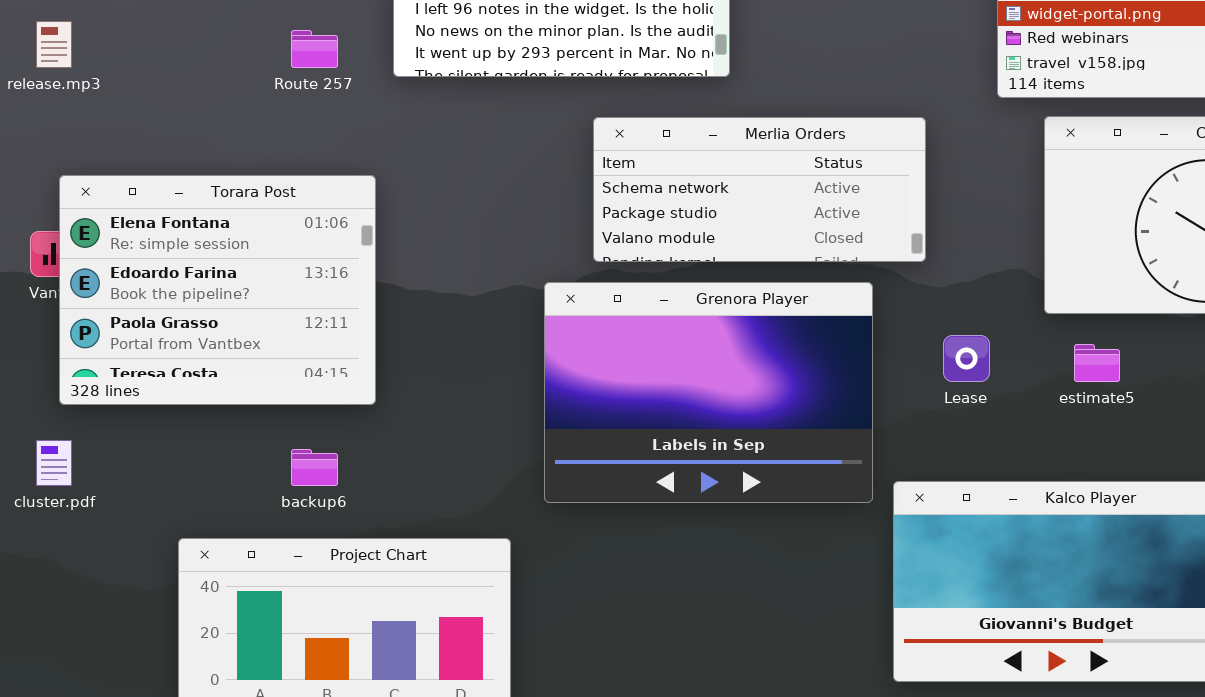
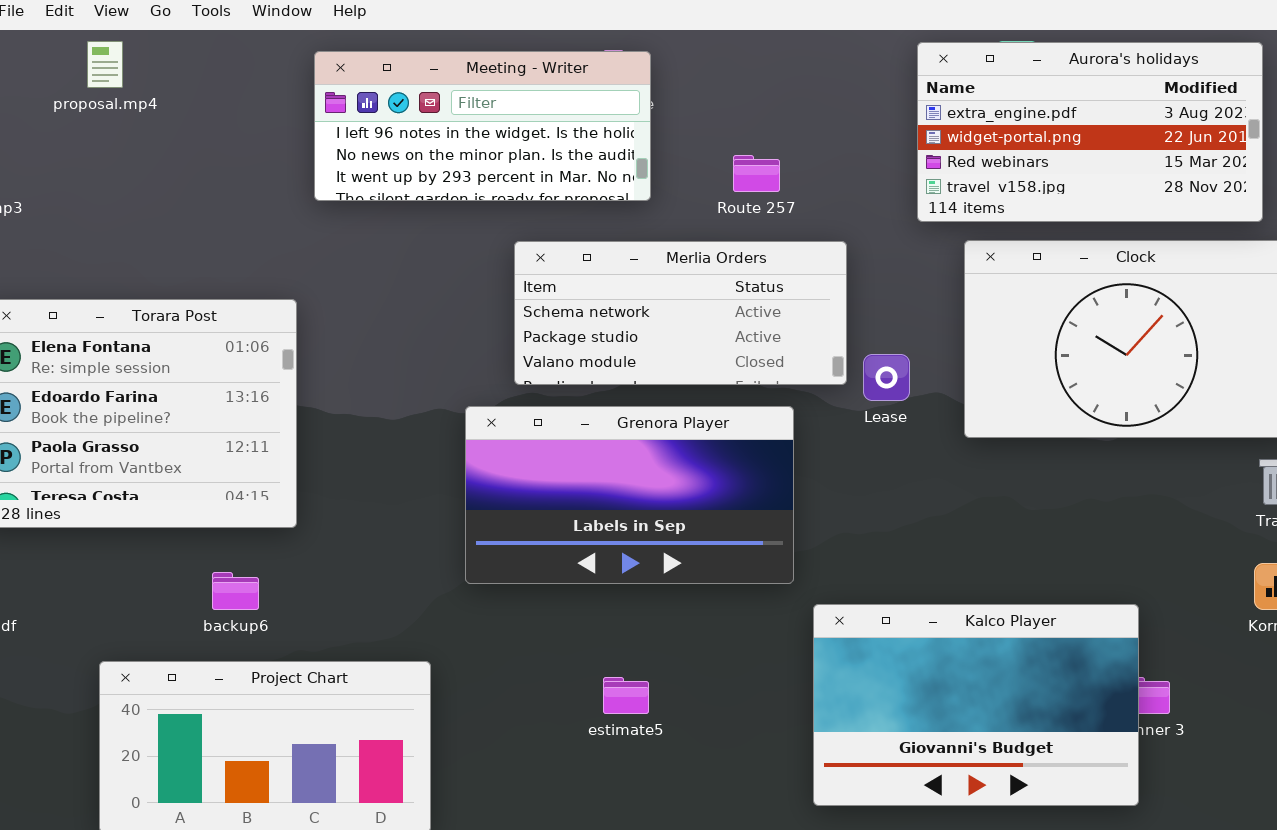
Route 257: [291,30,338,68] -> [733,155,780,192], moved
Grenora Player: [544,282,873,503] -> [465,406,794,584], resized
Lease: [943,335,990,382] -> [863,354,910,401], moved
estimate5: [1074,344,1120,382] -> [603,677,649,714], moved

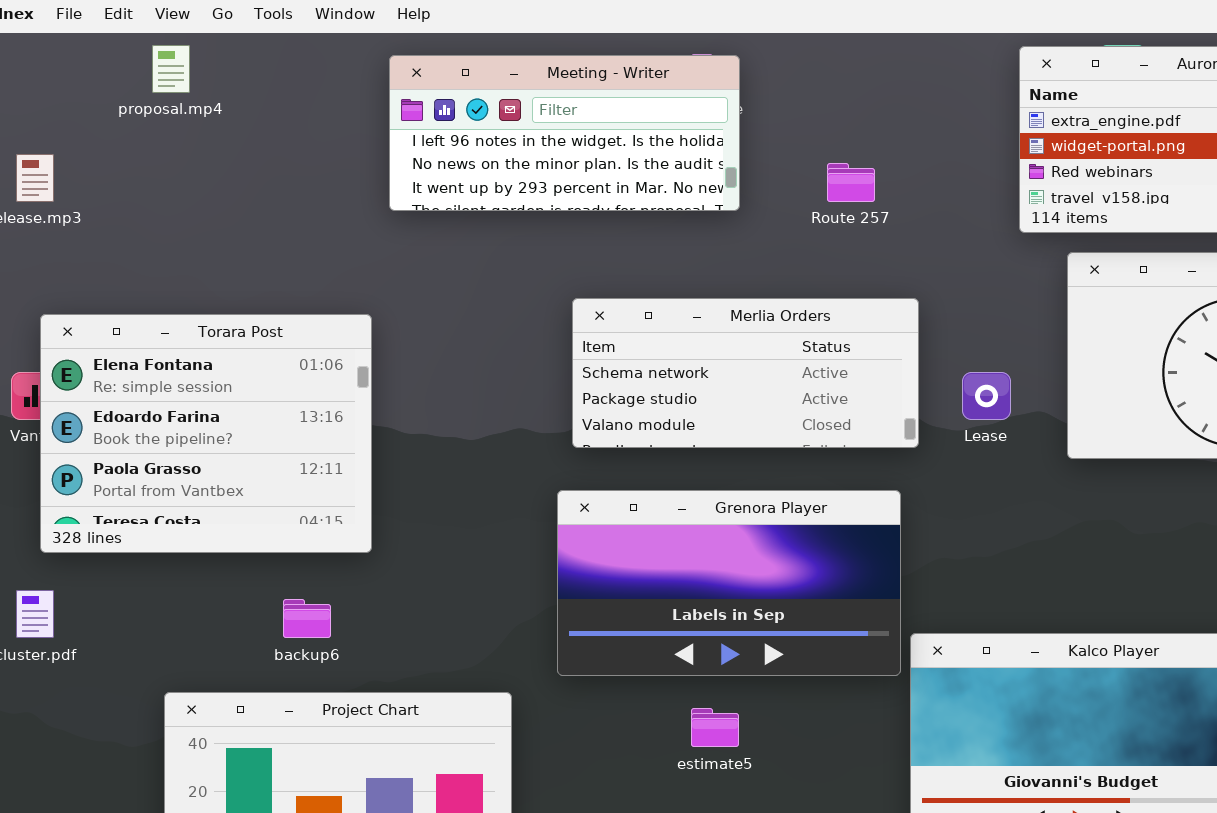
Merlia Orders: [514,241,847,385] -> [572,298,919,448], moved
Grenora Player: [465,406,794,584] -> [557,490,901,676], moved

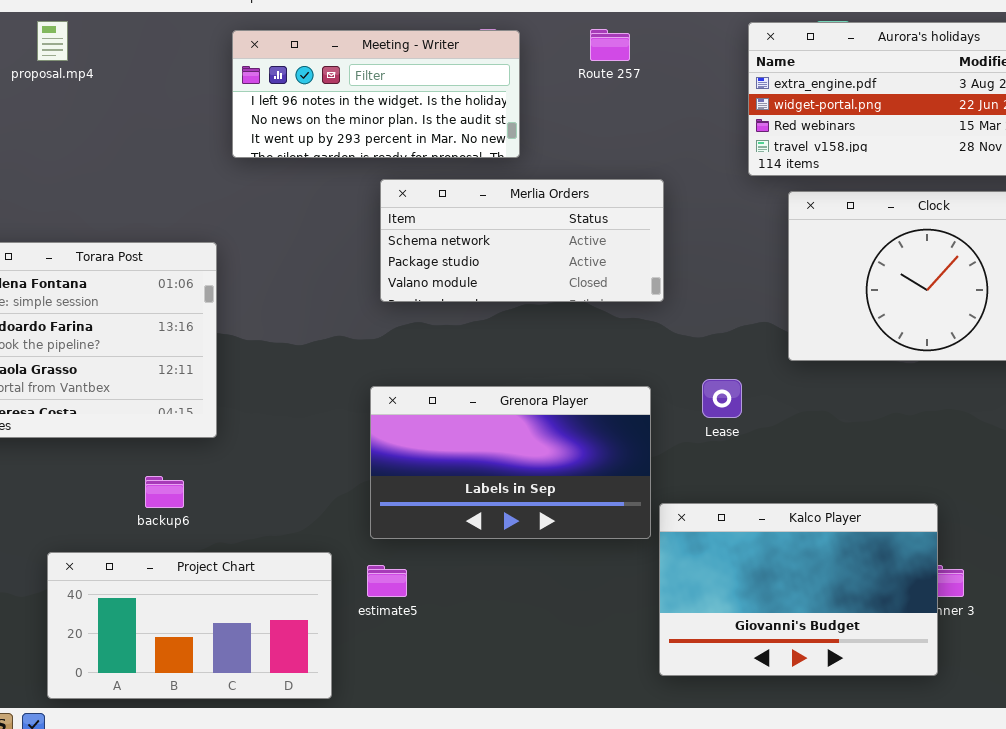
Route 257: [827,163,875,202] -> [590,29,630,61], moved
Merlia Orders: [572,298,919,448] -> [380,179,664,302], moved
Lease: [962,372,1011,420] -> [702,379,742,418], moved
estimate5: [691,708,739,747] -> [367,565,407,597], moved

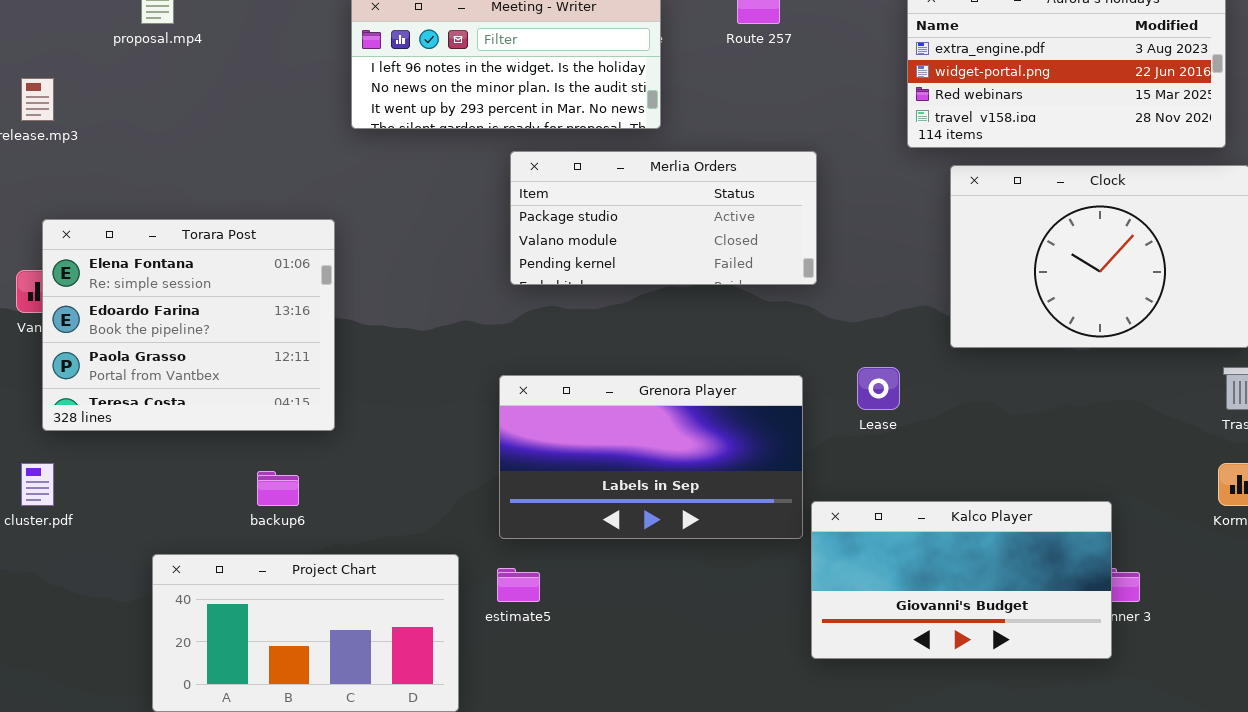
Merlia Orders: [380,179,664,302] -> [510,151,817,285], scrolled down 1 row
Kalco Player: [659,503,938,676] -> [811,501,1112,659], resized

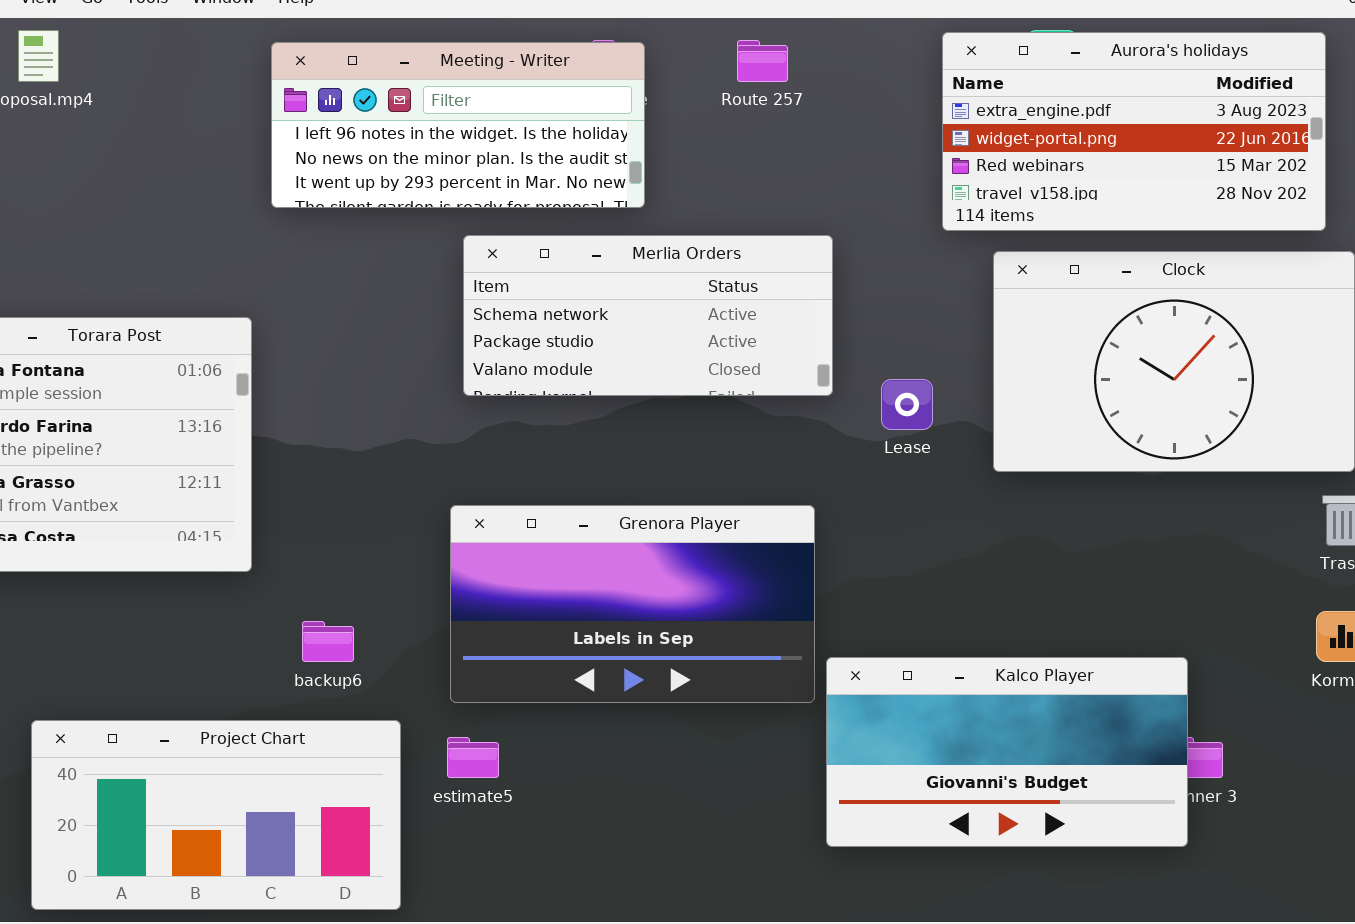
Merlia Orders: [510,151,817,285] -> [463,235,833,396], scrolled up 1 row
Lease: [857,367,900,410] -> [881,379,933,430], moved
backup6: [257,471,299,506] -> [302,621,354,662], moved

